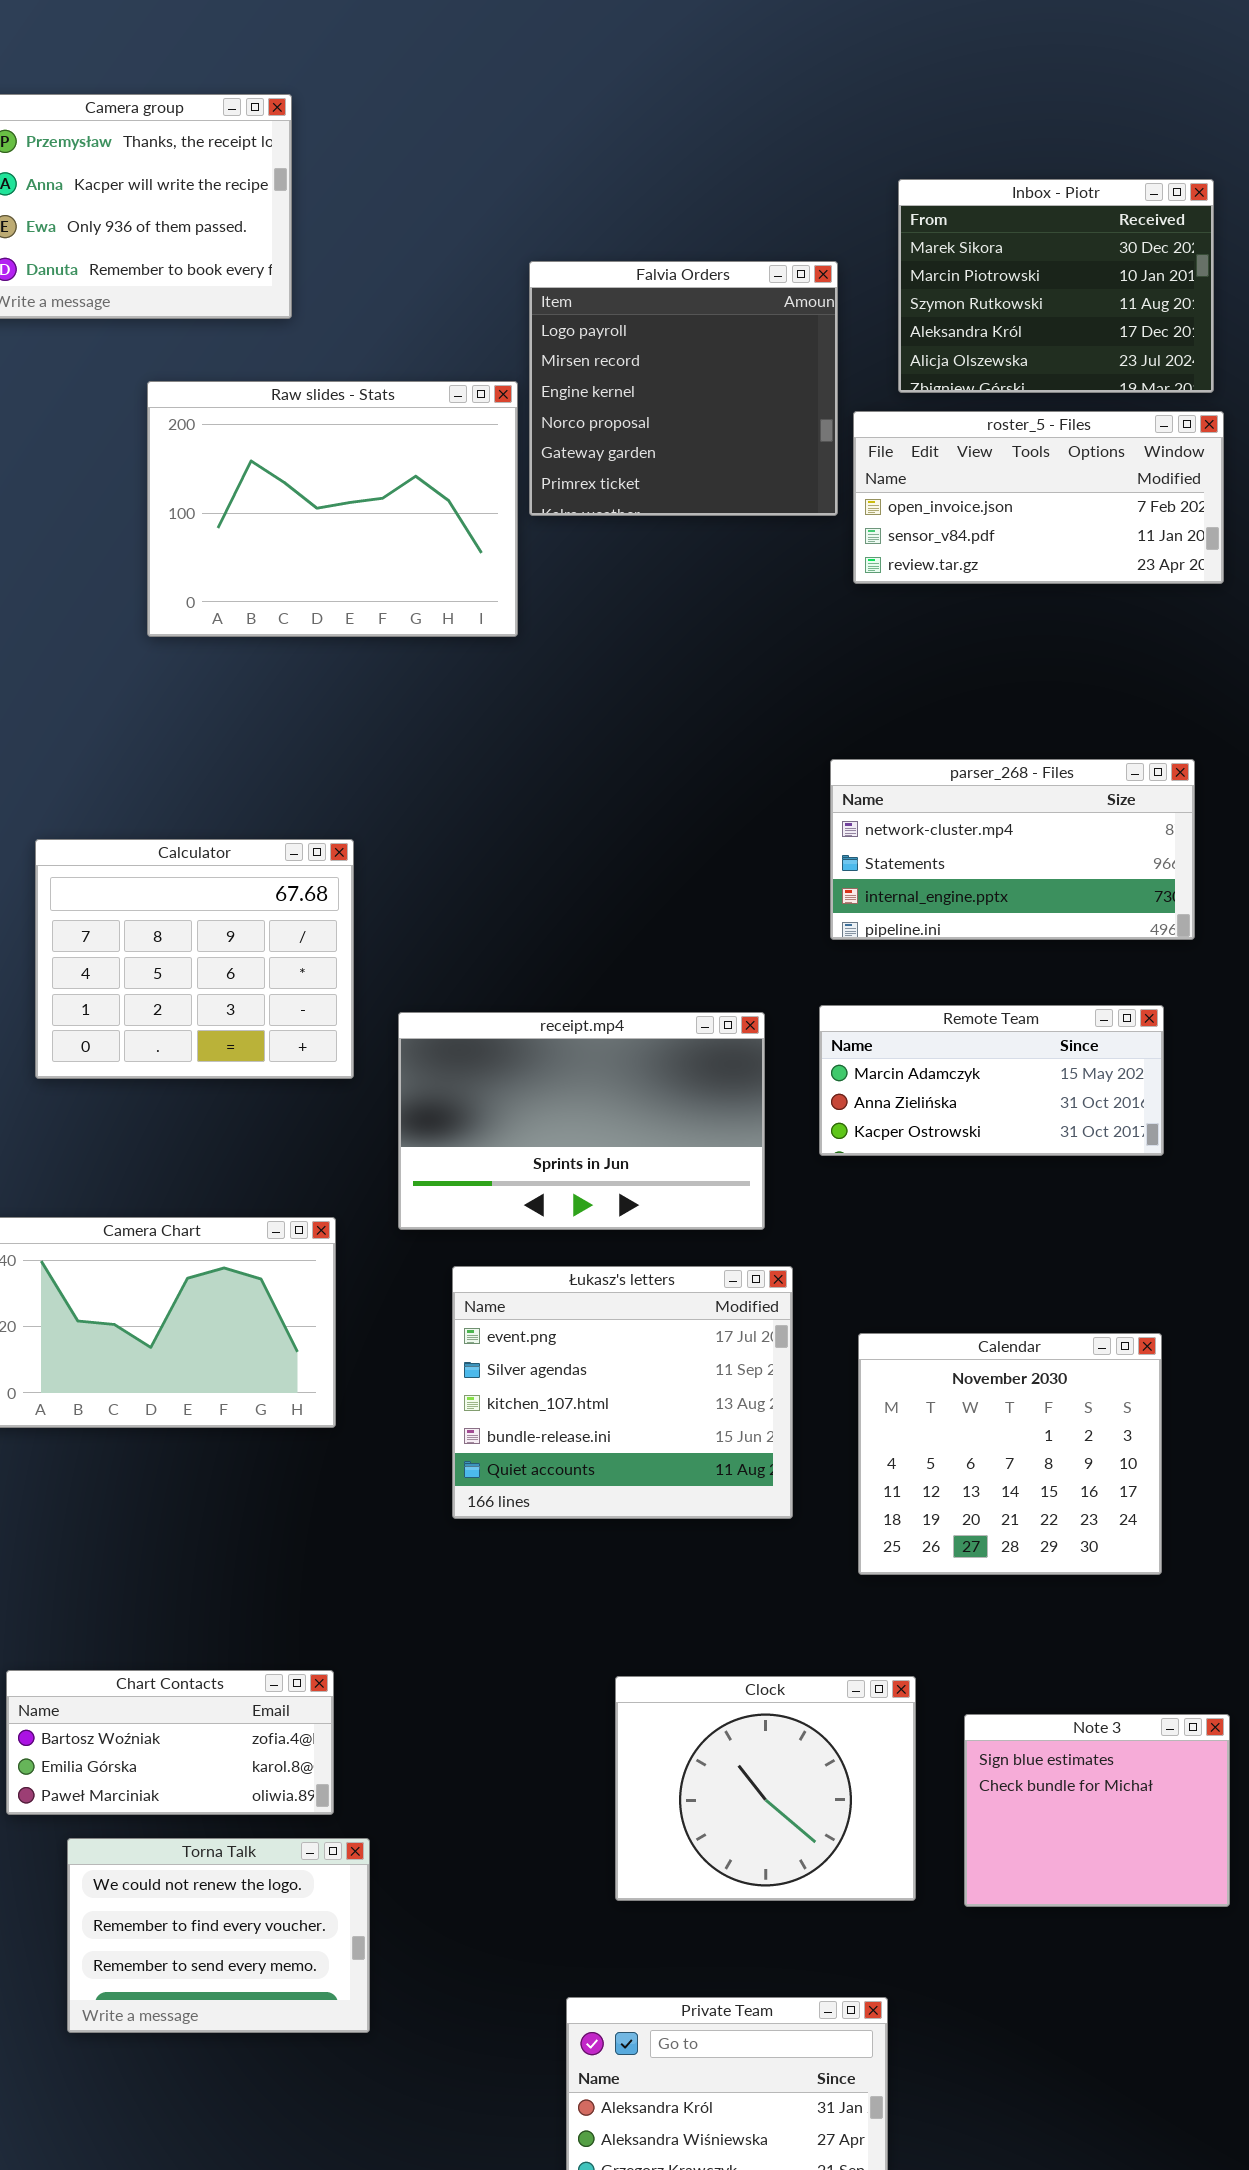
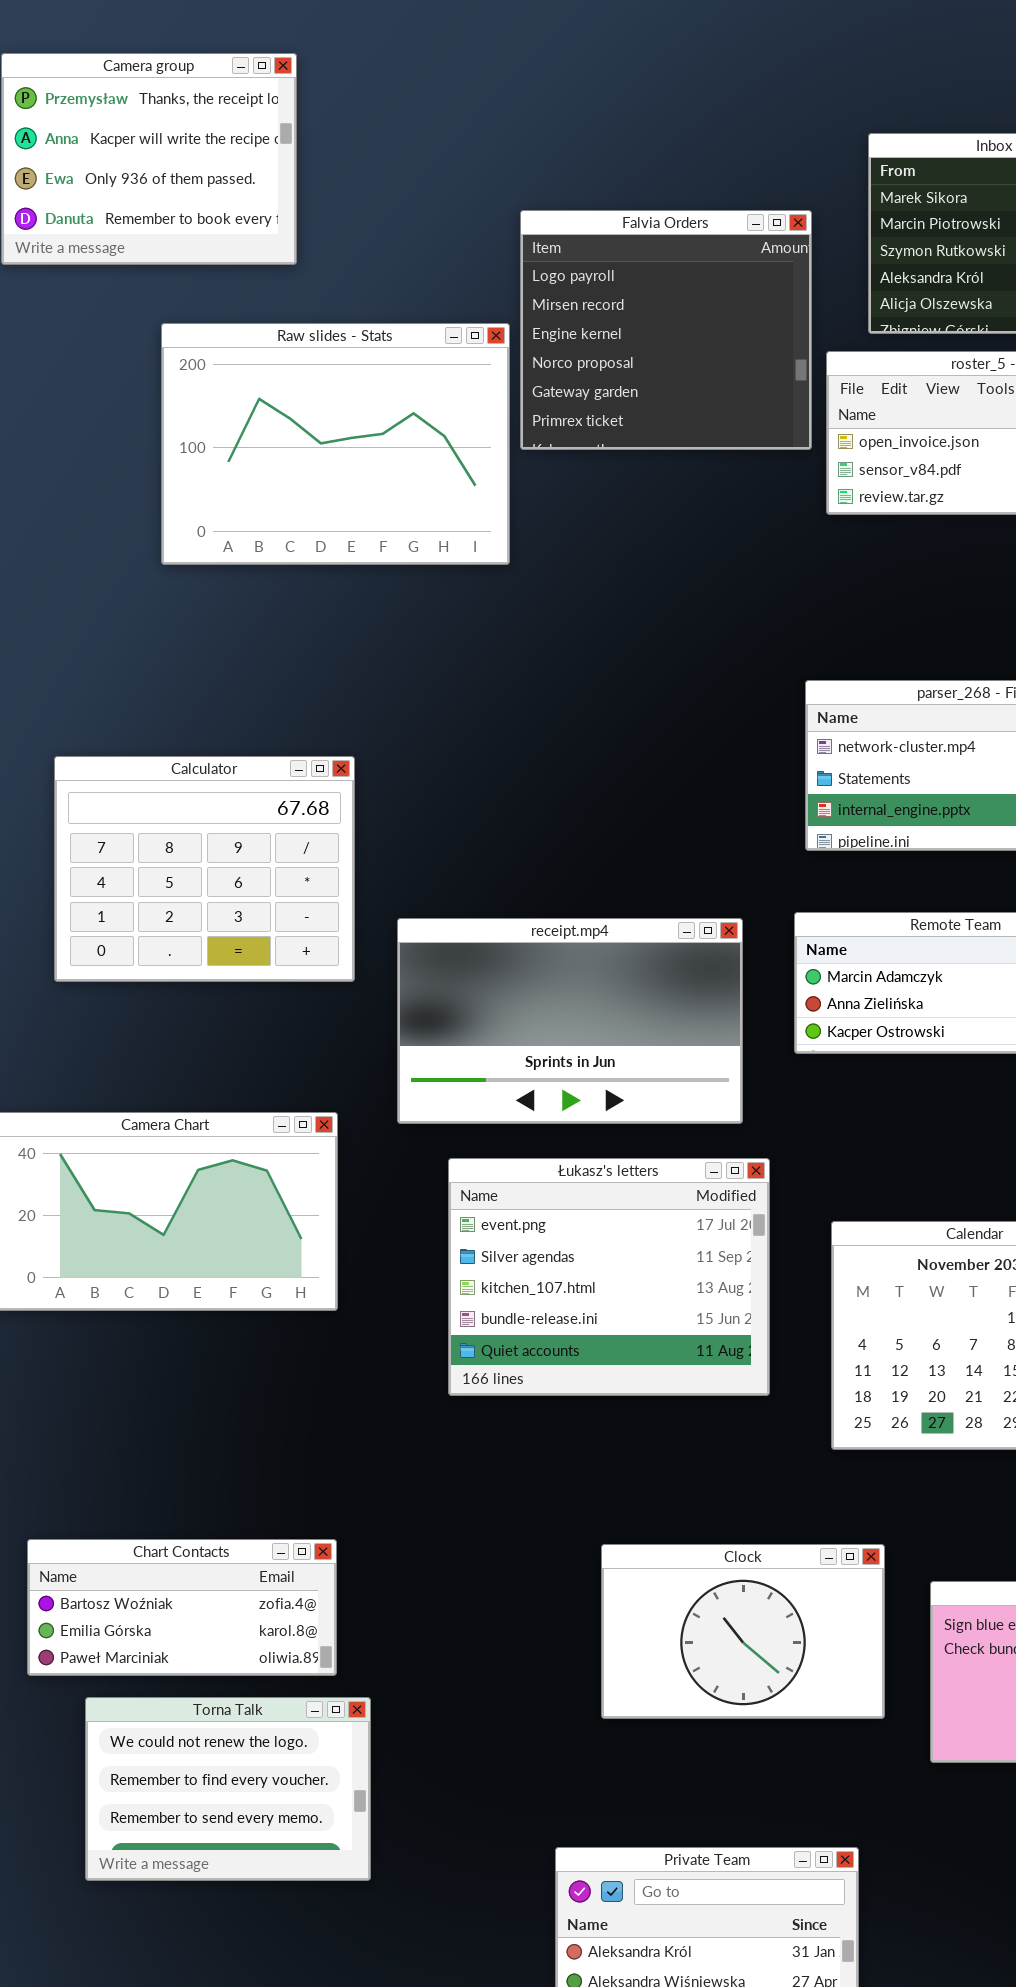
Clock: [615,1676,916,1901] -> [601,1544,885,1719], resized

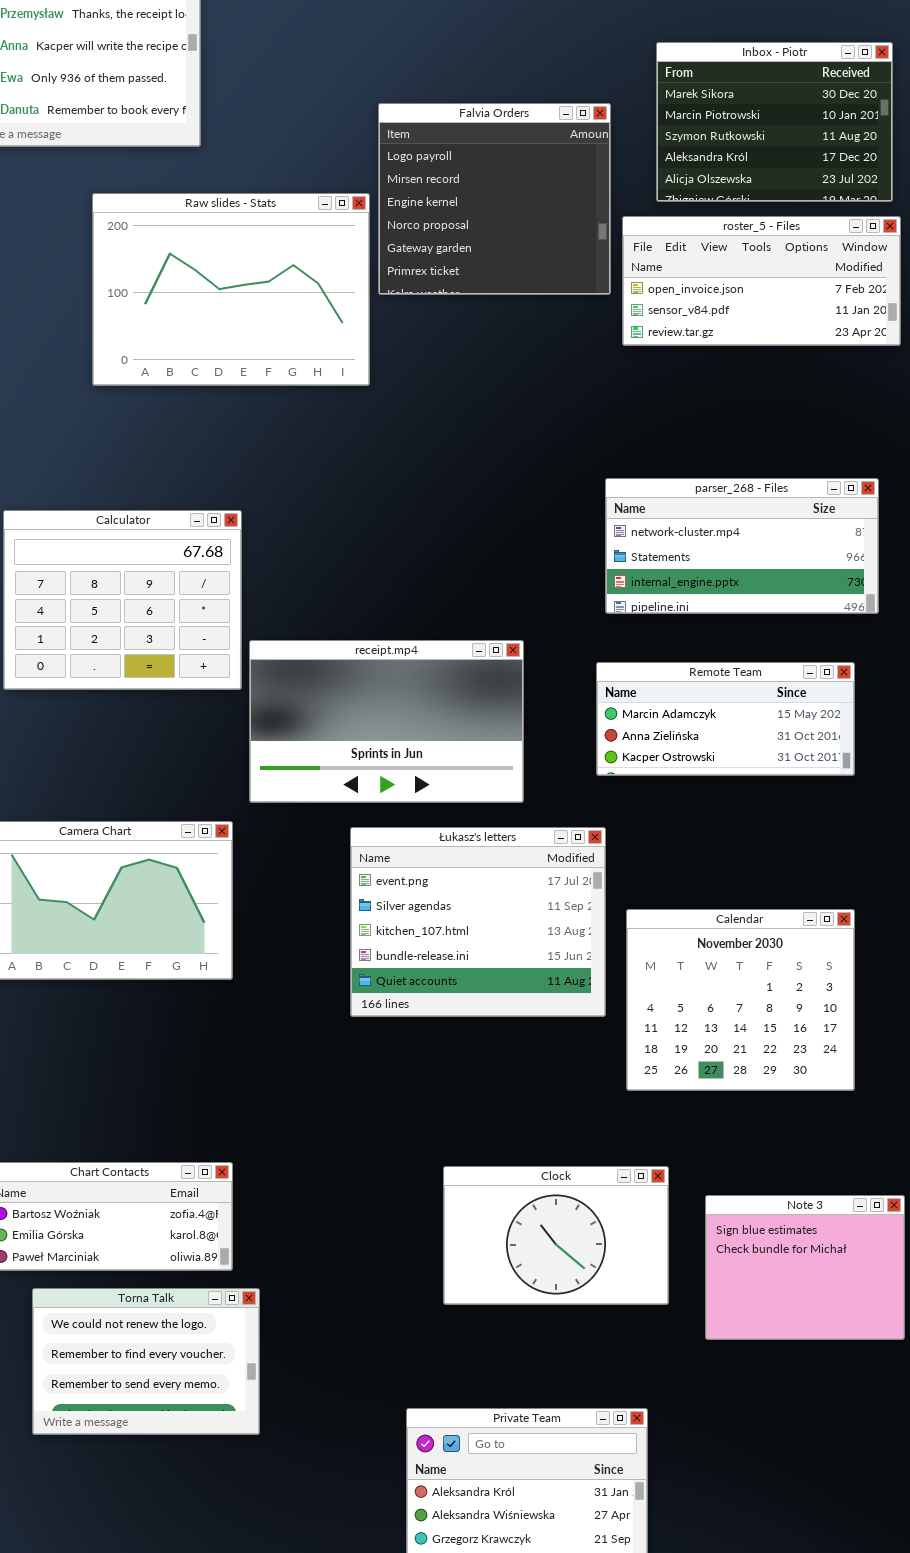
Calculator: [54,756,355,982] -> [3,510,242,690], moved
receipt.mp4: [397,918,743,1124] -> [249,640,524,803], moved
Łukasz's letters: [448,1158,770,1396] -> [350,827,606,1017], moved

